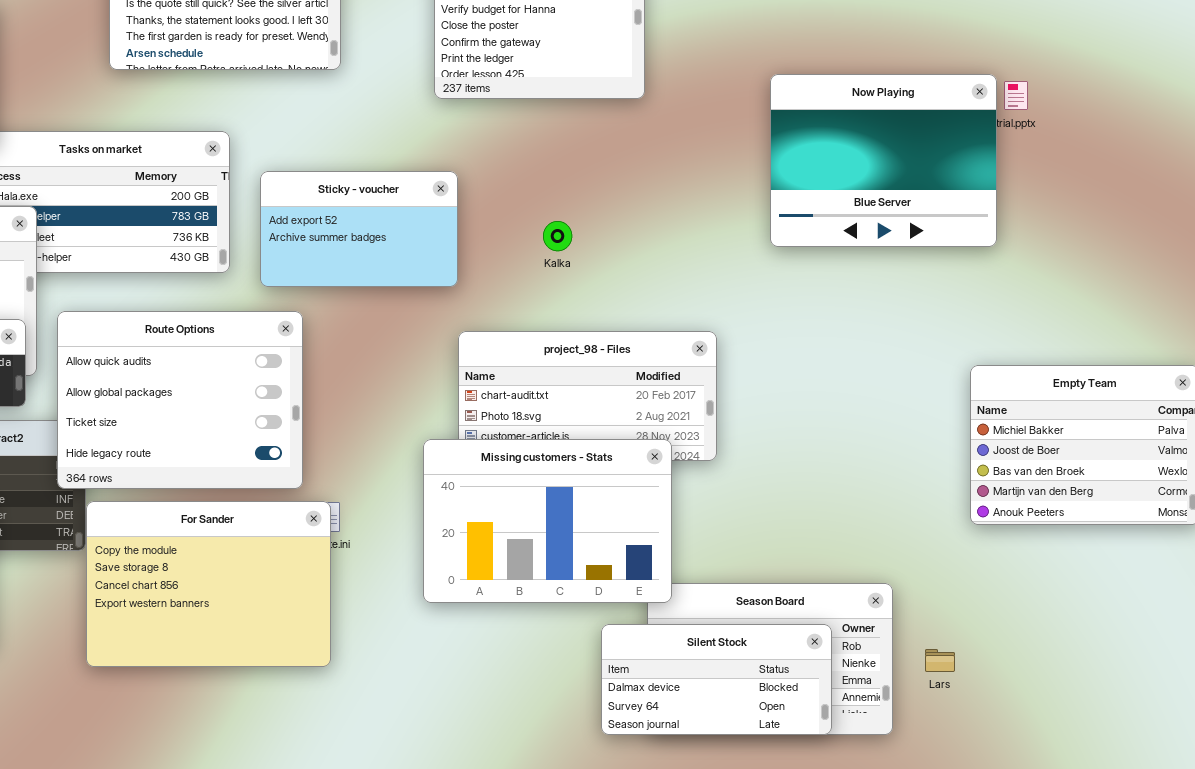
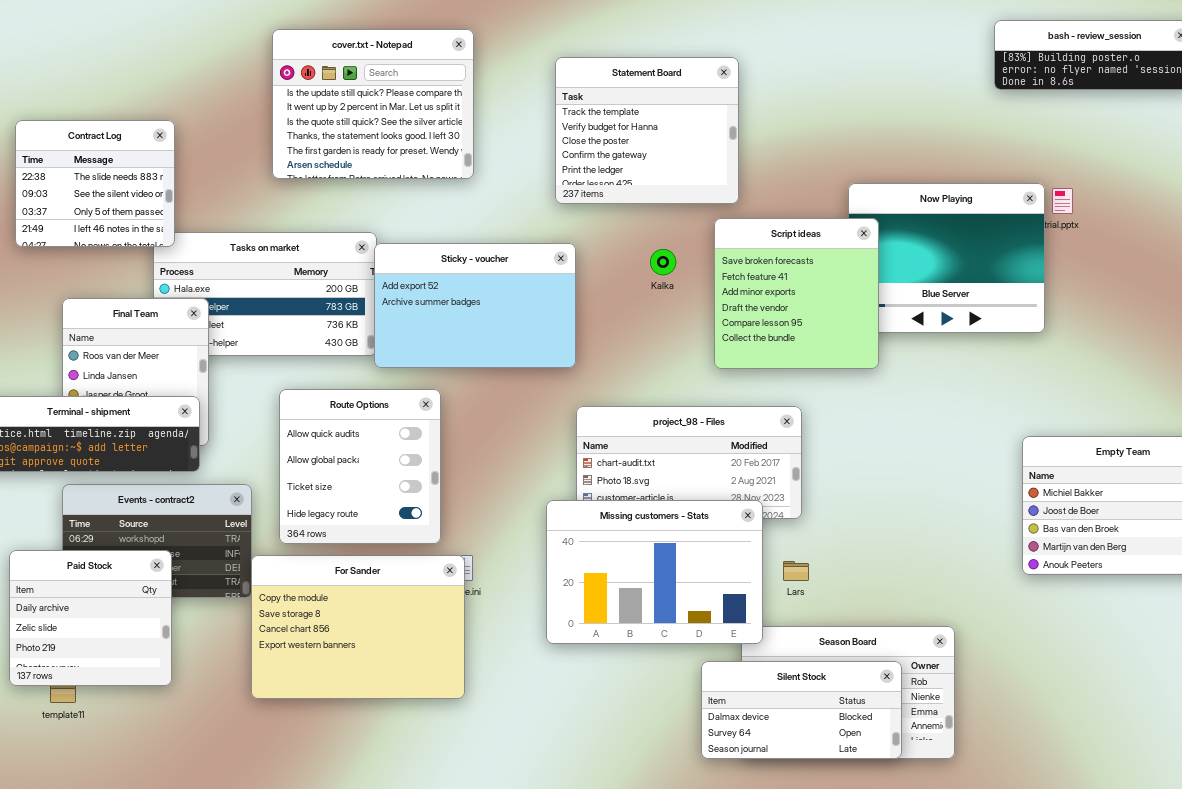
Script ideas: none -> [714,218,879,369], opened
Sticky - voucher: [260,171,458,287] -> [374,243,576,368], resized
Kalka: [543,221,572,251] -> [650,249,676,275], moved
Route Options: [57,311,303,489] -> [279,389,441,544], resized
Lars: [925,649,955,672] -> [783,561,809,581], moved

